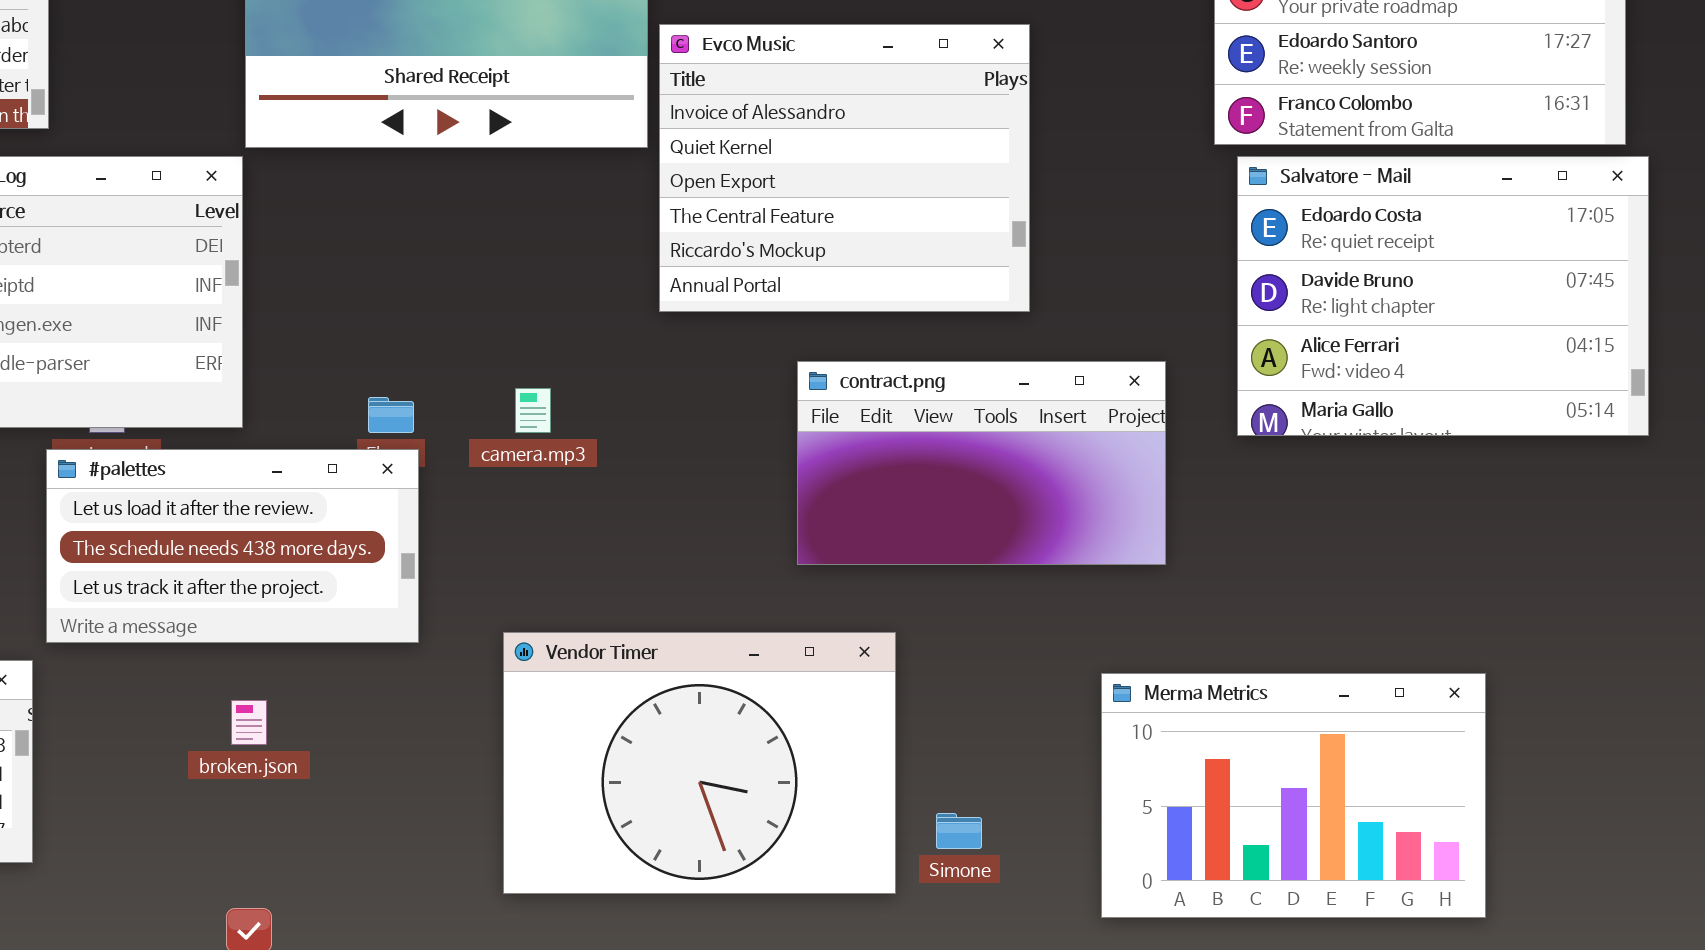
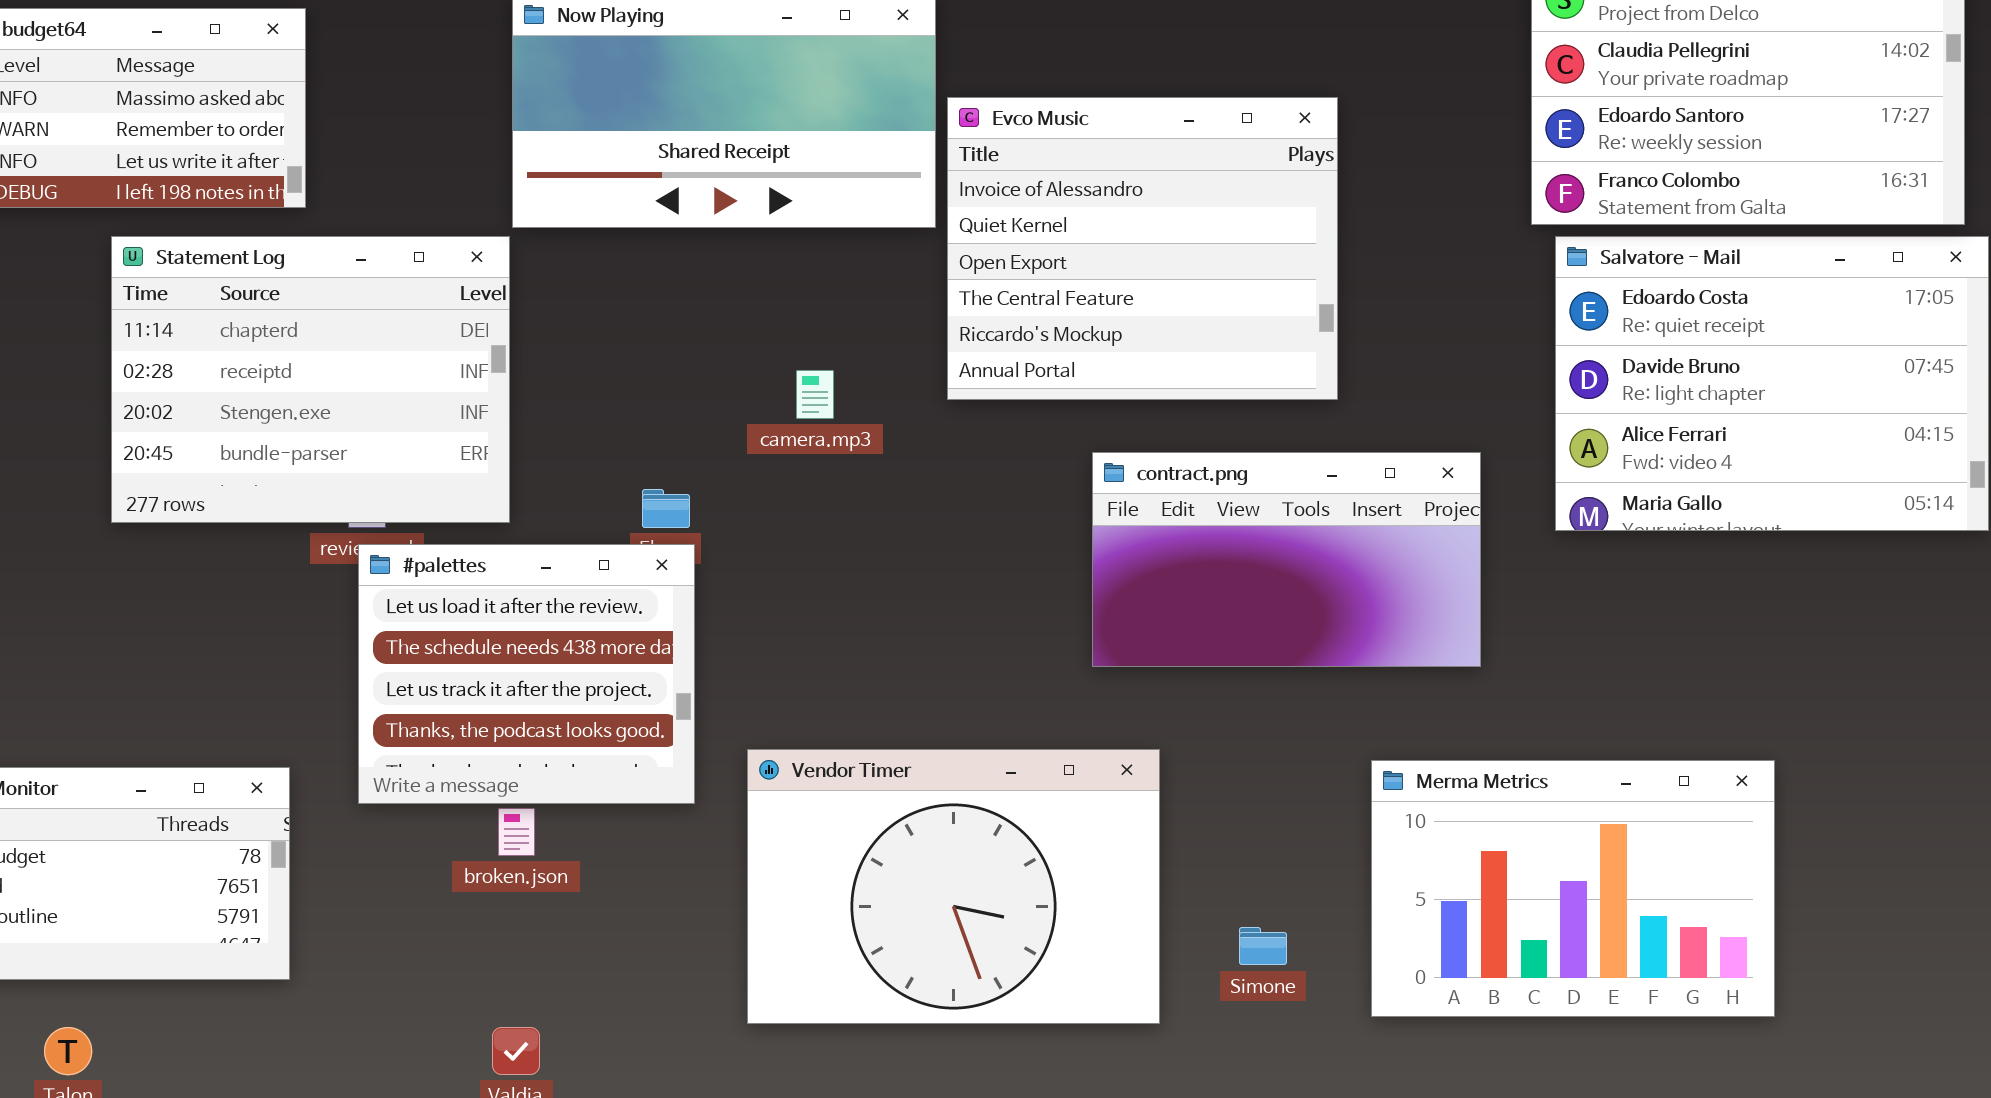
camera.mp3: [515,388,551,433] -> [796,370,834,419], moved
#palettes: [46,449,419,643] -> [358,544,695,804], resized
Vendor Timer: [503,632,896,894] -> [747,749,1160,1024], moved
Merma Metrics: [1101,673,1486,918] -> [1371,760,1775,1017], moved

